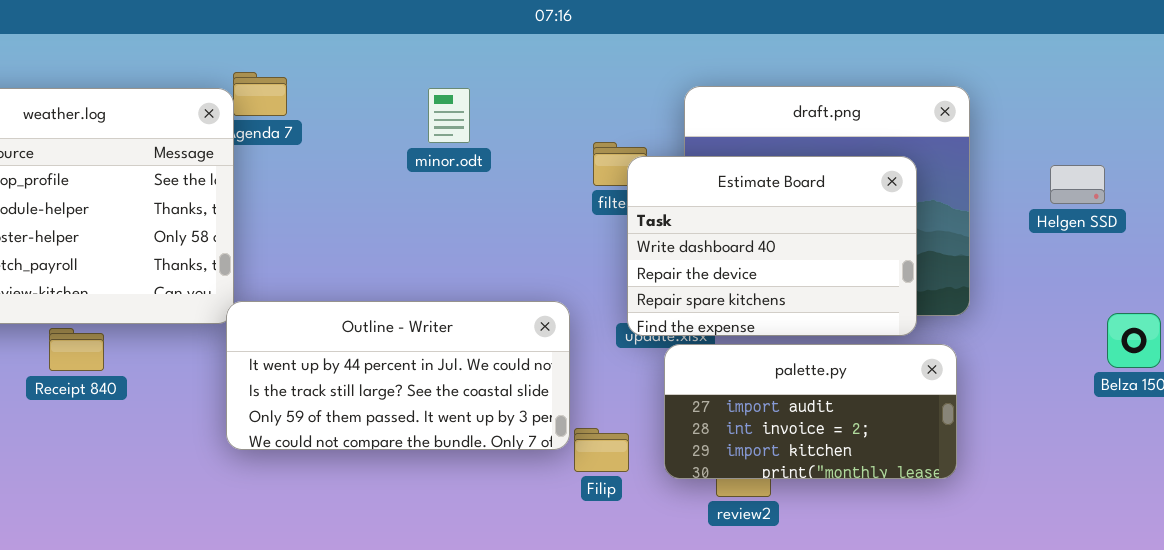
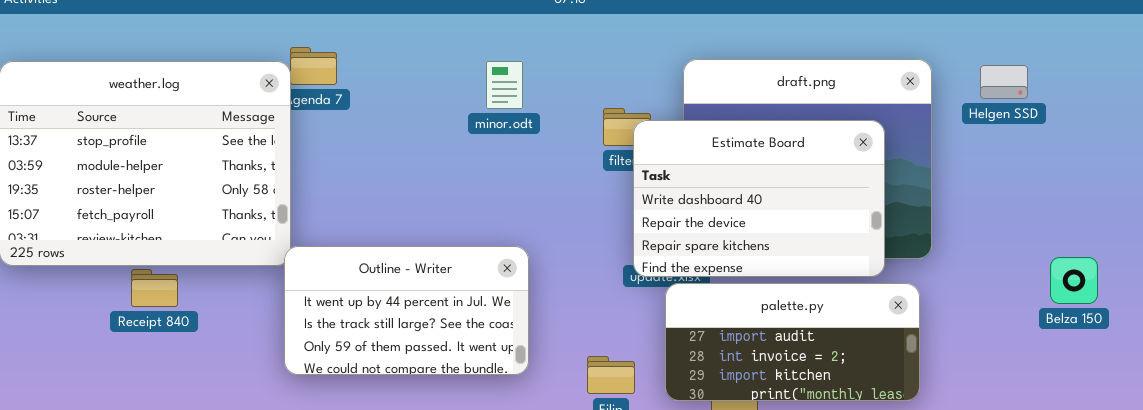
minor.odt: [428,88,470,143] -> [486,61,523,109], moved
Helgen SSD: [1050,165,1105,204] -> [980,65,1028,99], moved
Outline - Writer: [226,301,570,450] -> [284,246,529,375], resized

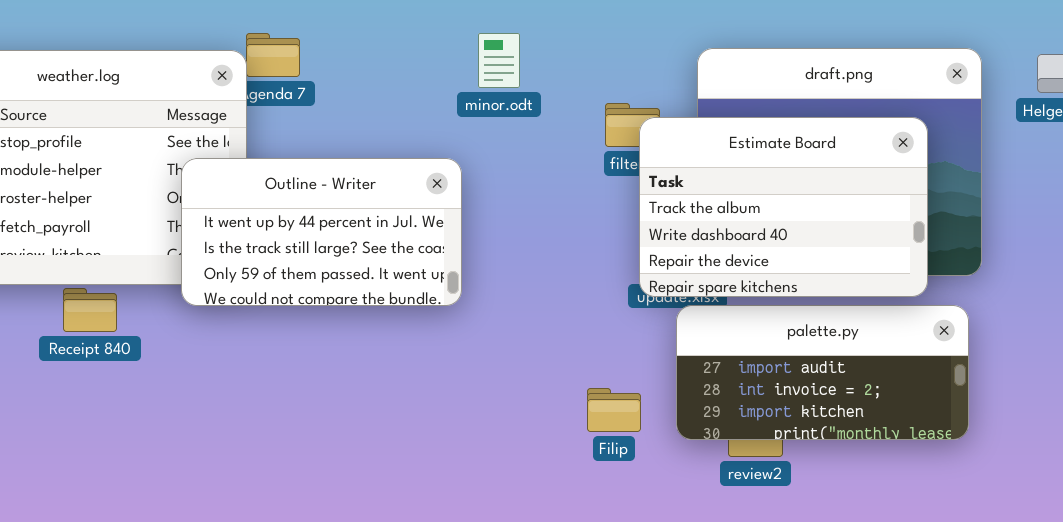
minor.odt: [486,61,523,109] -> [478,33,520,88], moved
Estimate Board: [633,120,885,277] -> [639,117,928,297], scrolled up 1 row
Outline - Writer: [284,246,529,375] -> [181,158,462,306], moved

